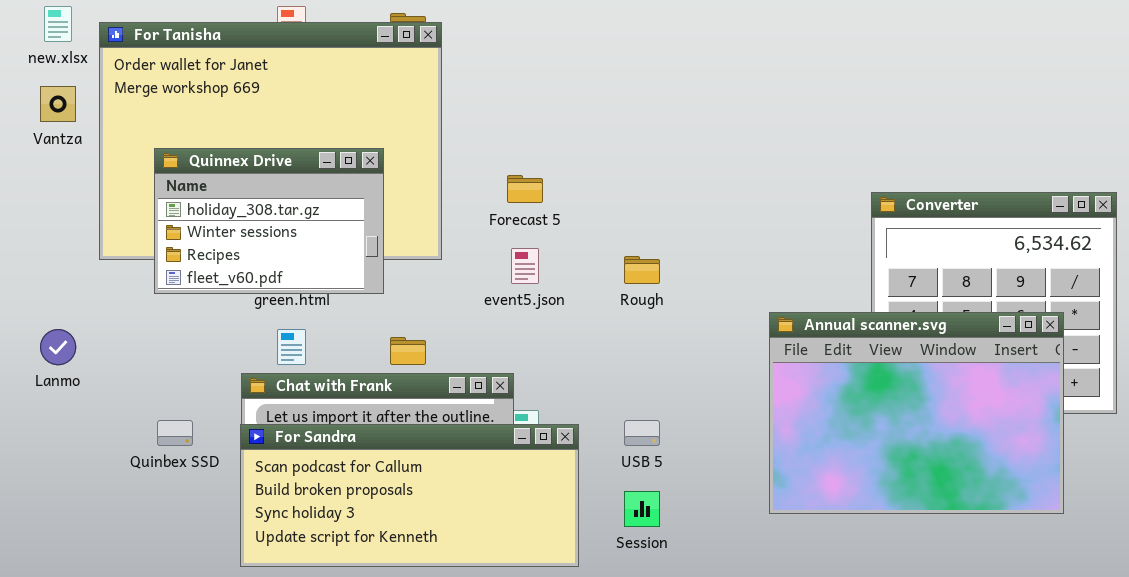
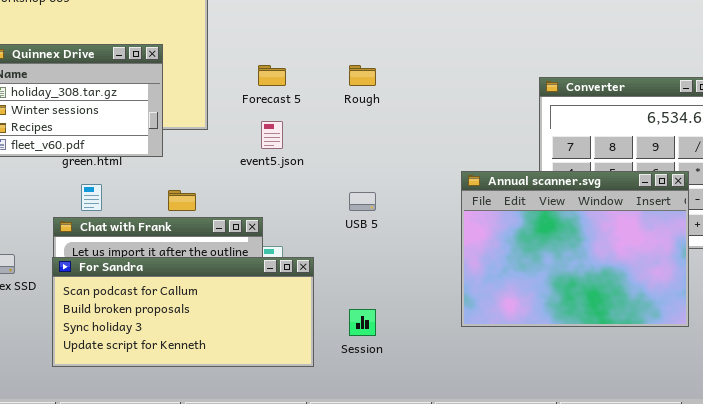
Rough: [624,256,660,284] -> [349,65,376,86], moved
USB 5: [624,420,660,446] -> [349,192,376,211], moved

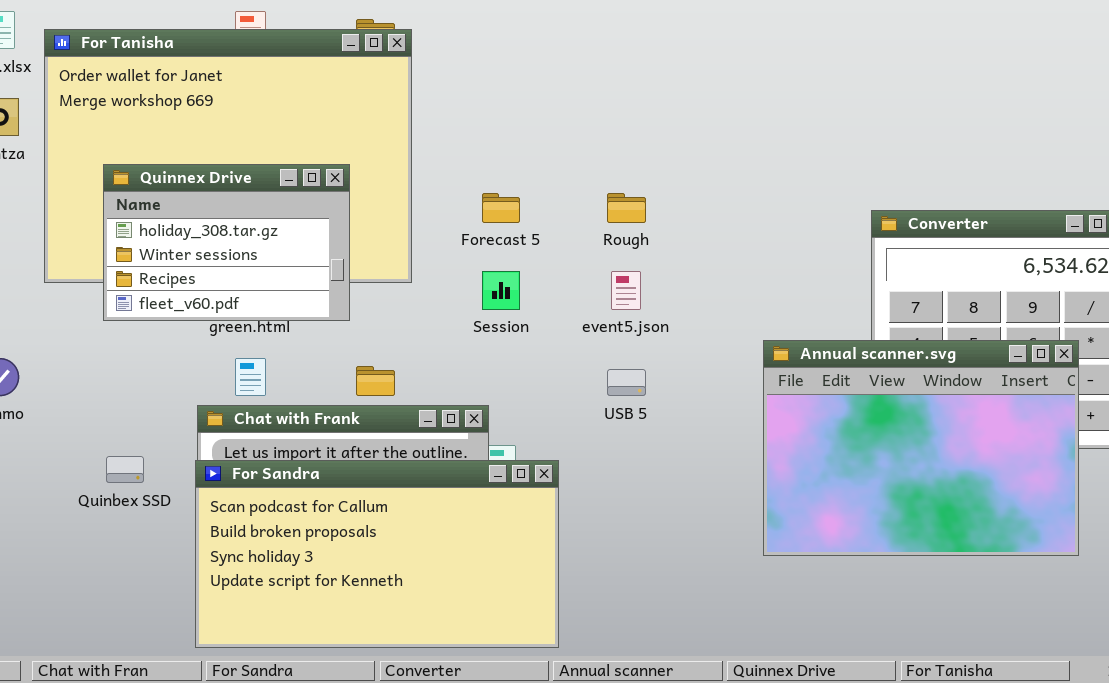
event5.json: [261,121,283,149] -> [611,271,641,310], moved
For Sandra: [52,257,314,367] -> [195,460,559,648], resized
Session: [349,309,376,336] -> [482,271,520,310], moved

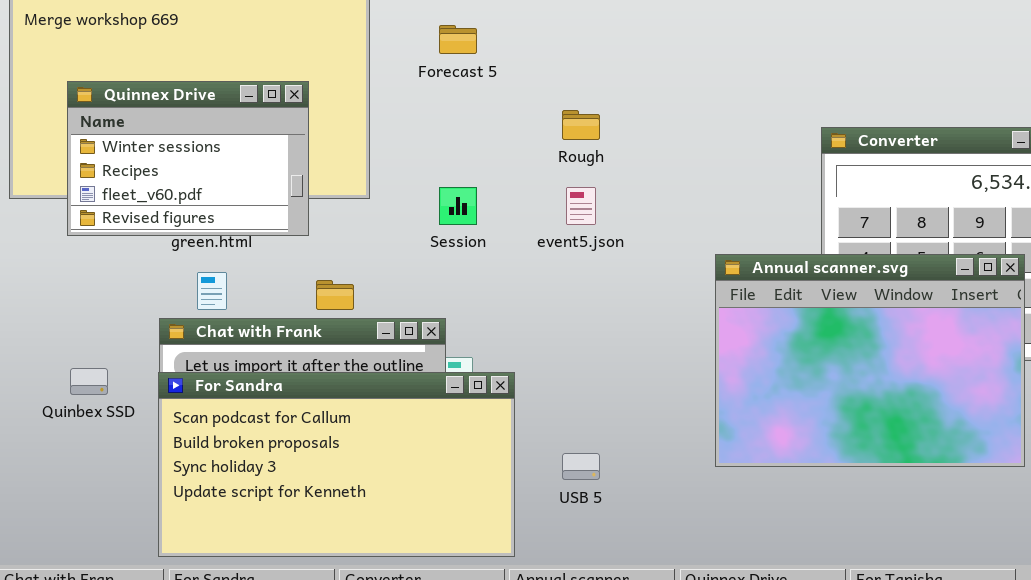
Quinnex Drive: [103,164,350,321] -> [67,81,309,236], scrolled down 1 row
Forecast 5: [482,193,520,223] -> [439,25,477,54], moved
USB 5: [607,369,646,396] -> [562,453,600,480], moved

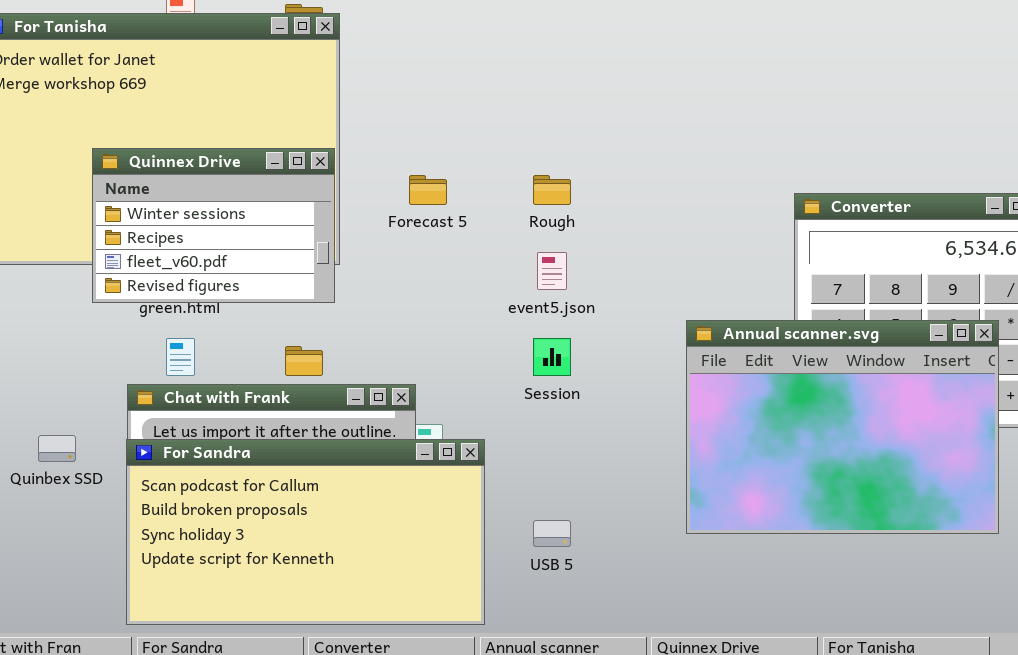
Forecast 5: [439,25,477,54] -> [409,175,447,205], moved
Quinnex Drive: [67,81,309,236] -> [92,148,335,303], moved
Session: [439,187,477,225] -> [533,338,571,376], moved

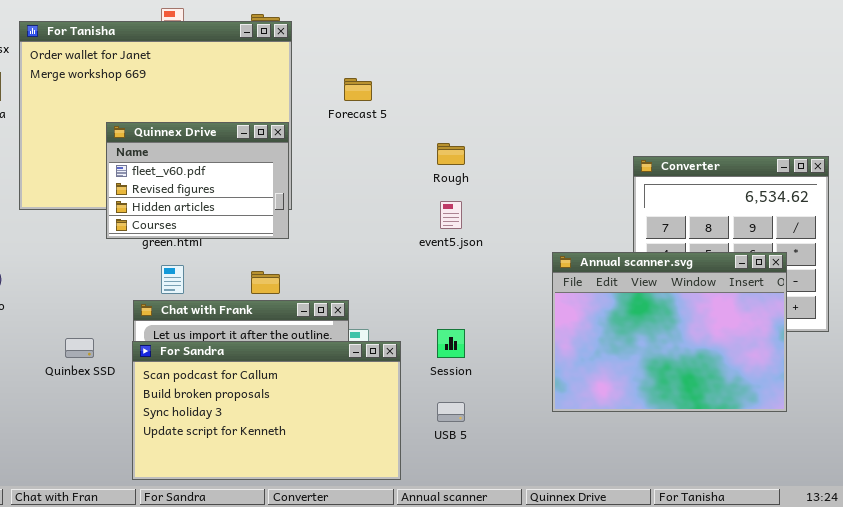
Quinnex Drive: [92,148,335,303] -> [106,122,289,239], scrolled down 2 rows
Forecast 5: [409,175,447,205] -> [344,78,372,101], moved
Session: [533,338,571,376] -> [437,329,465,358], moved

